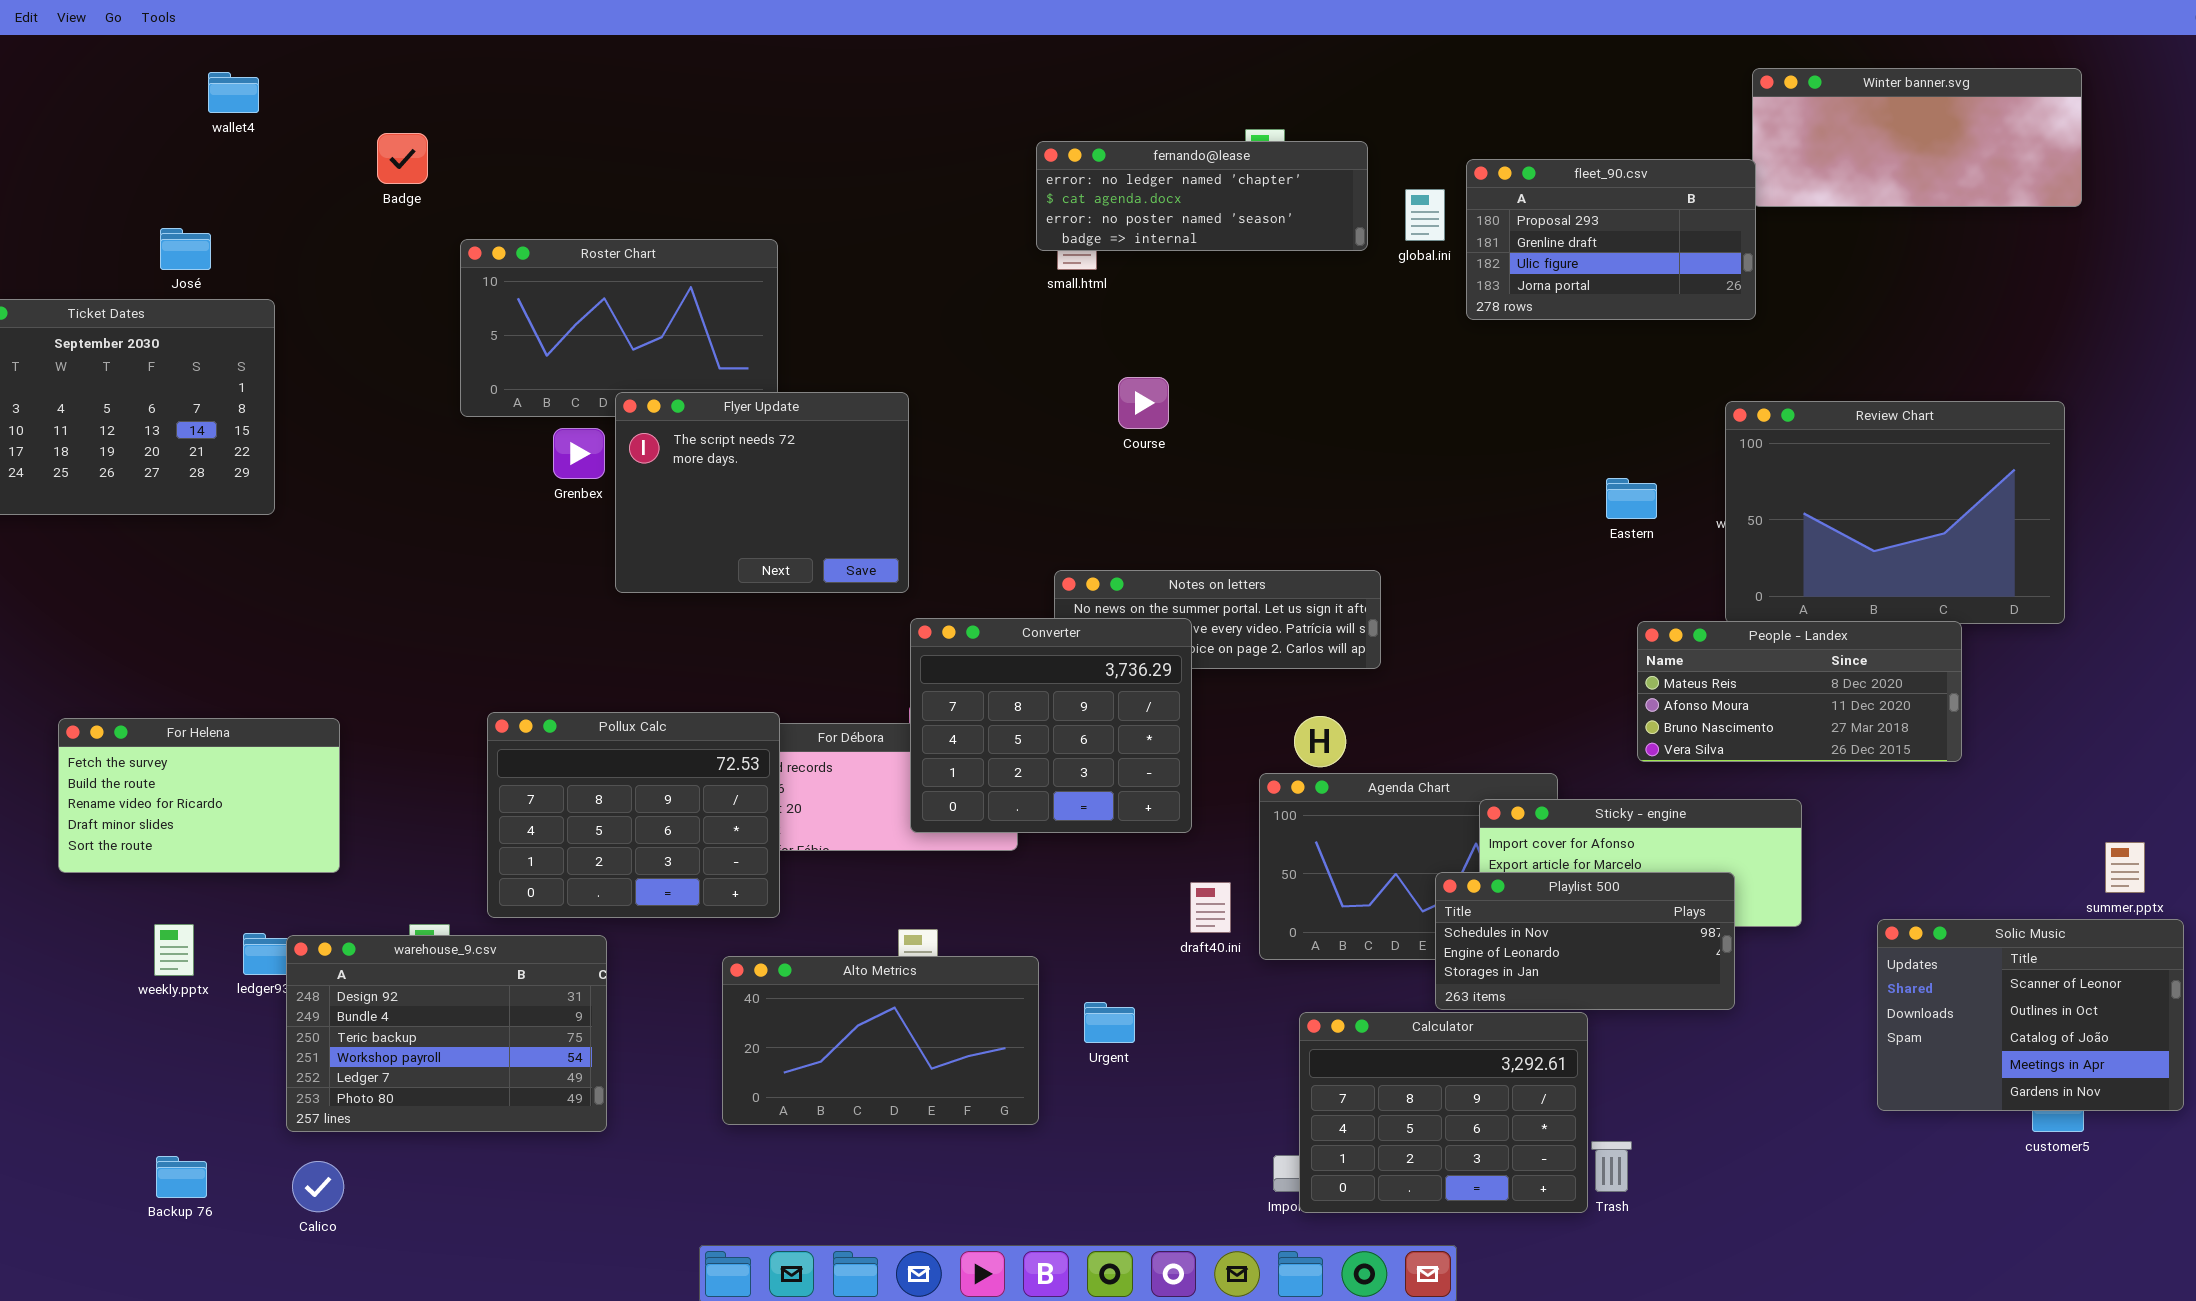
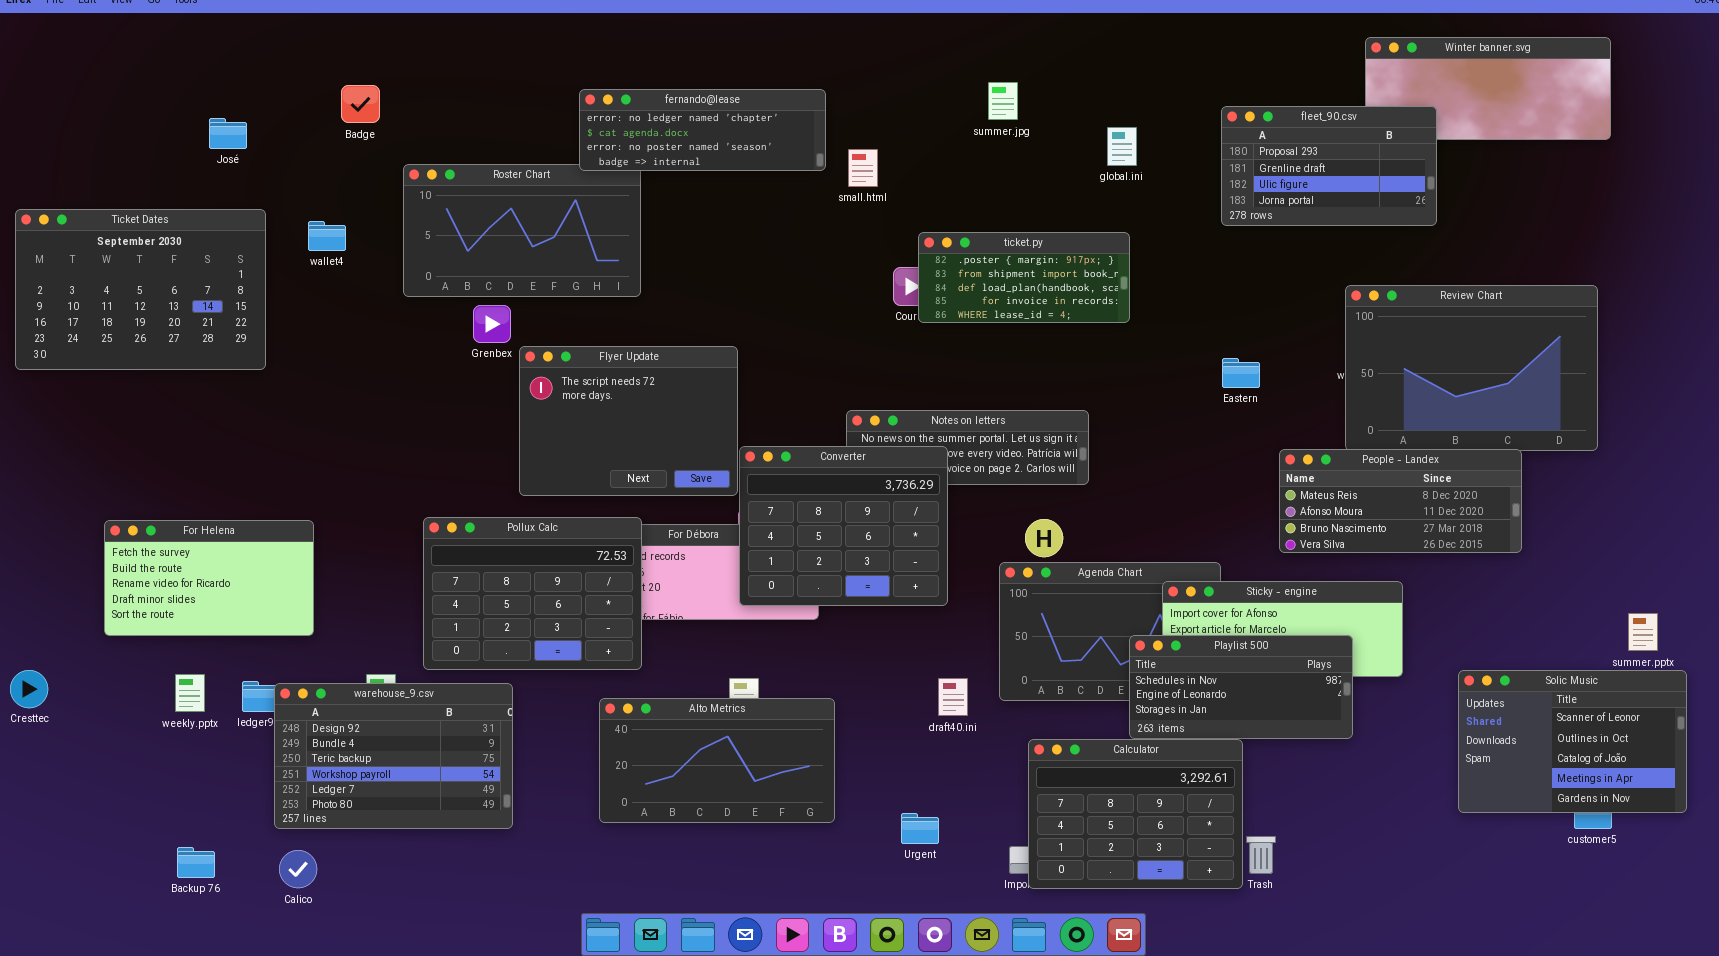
wallet4: [208,72,259,113] -> [308,221,346,251], moved
fernando@lease: [1036,141,1368,251] -> [579,89,826,171], moved
fleet_90.csv: [1466,159,1756,320] -> [1221,106,1437,226], moved
José: [160,228,211,270] -> [209,118,247,149], moved
ticket.py: none -> [918,232,1130,323], opened
Flyer Update: [615,392,909,593] -> [519,346,738,496], moved
Eastern: [1606,478,1657,519] -> [1222,358,1260,388], moved
draft40.ini: [1190,882,1231,933] -> [938,678,968,716], moved
Urgent: [1084,1002,1135,1043] -> [901,813,939,844], moved

